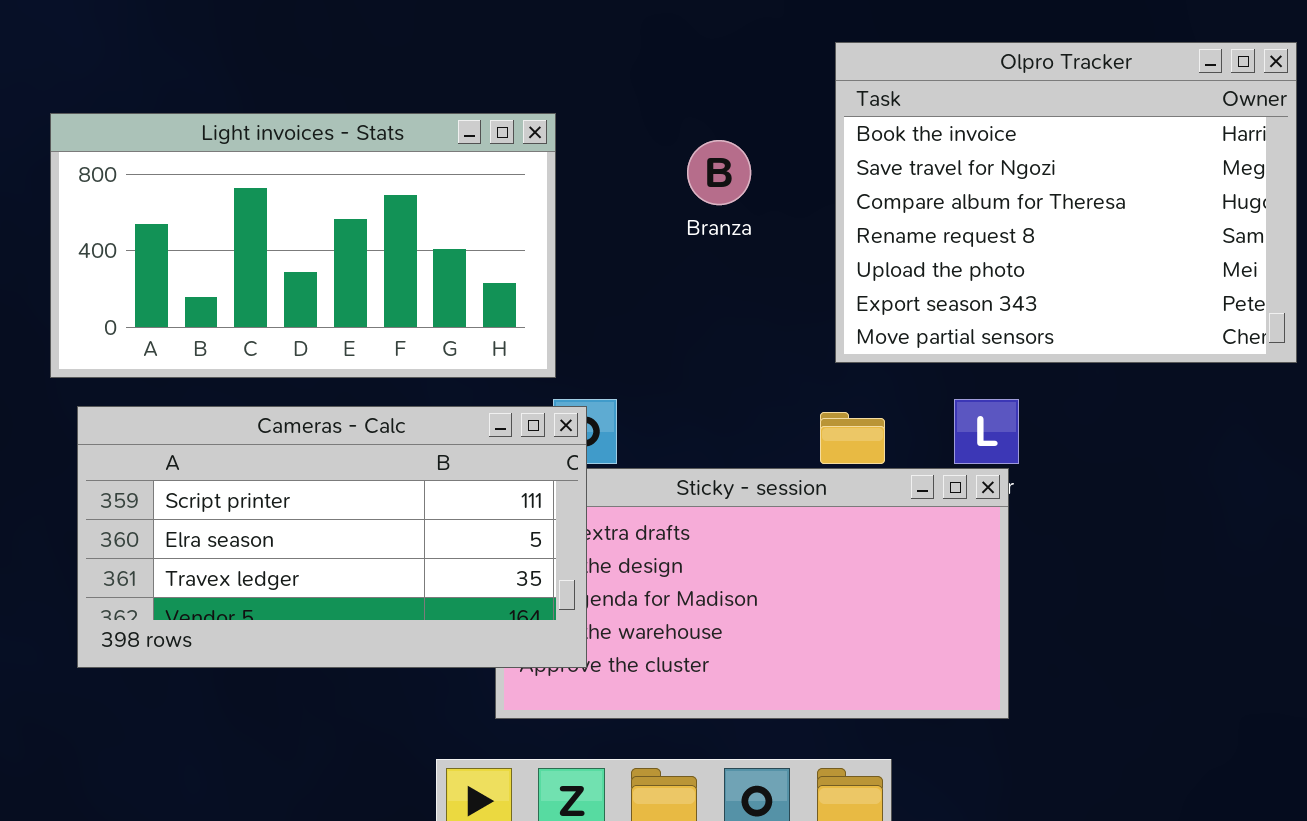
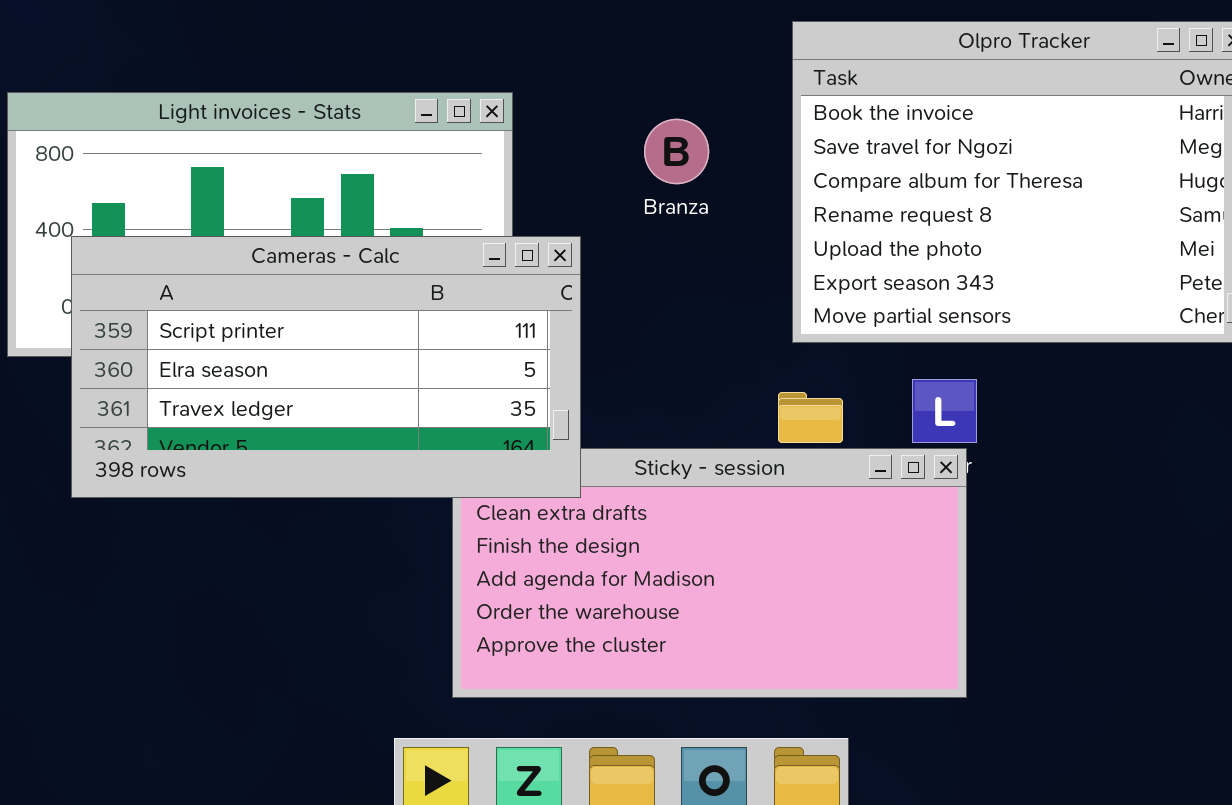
Cameras - Calc: [77,406,587,668] -> [71,236,581,498], moved

